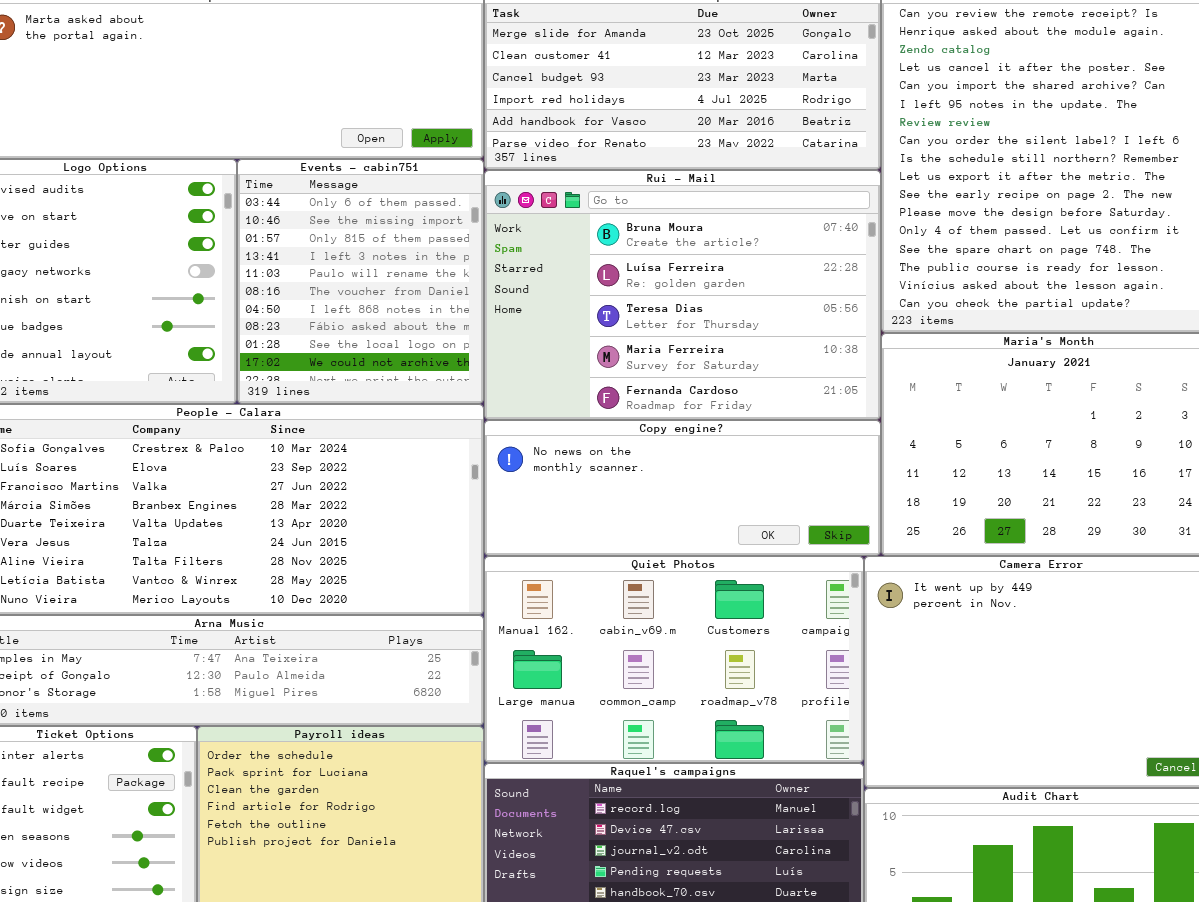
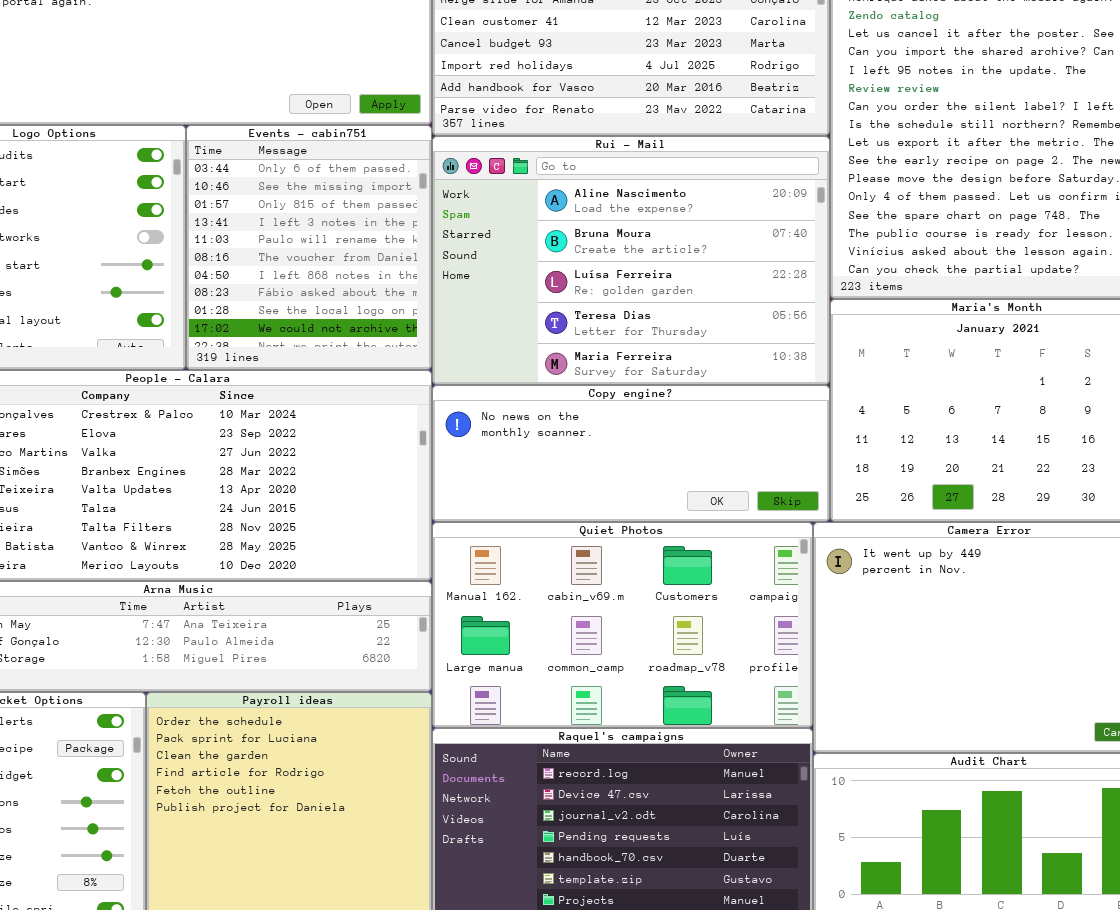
Rui - Mail: [484,170,881,420] -> [432,136,830,385], scrolled up 1 row

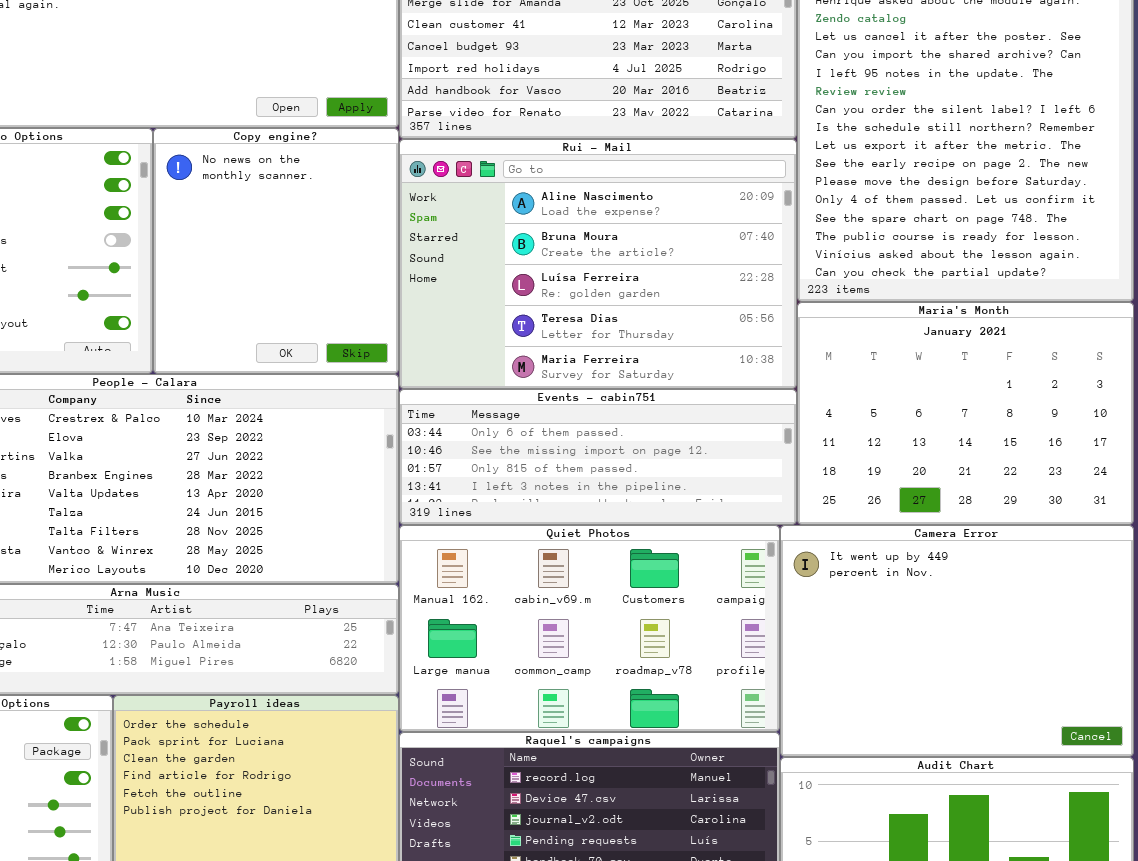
Events - cabin751: [186,125,432,370] -> [399,389,797,525], moved, resized
Copy engine?: [432,385,830,522] -> [153,128,399,374], moved, resized

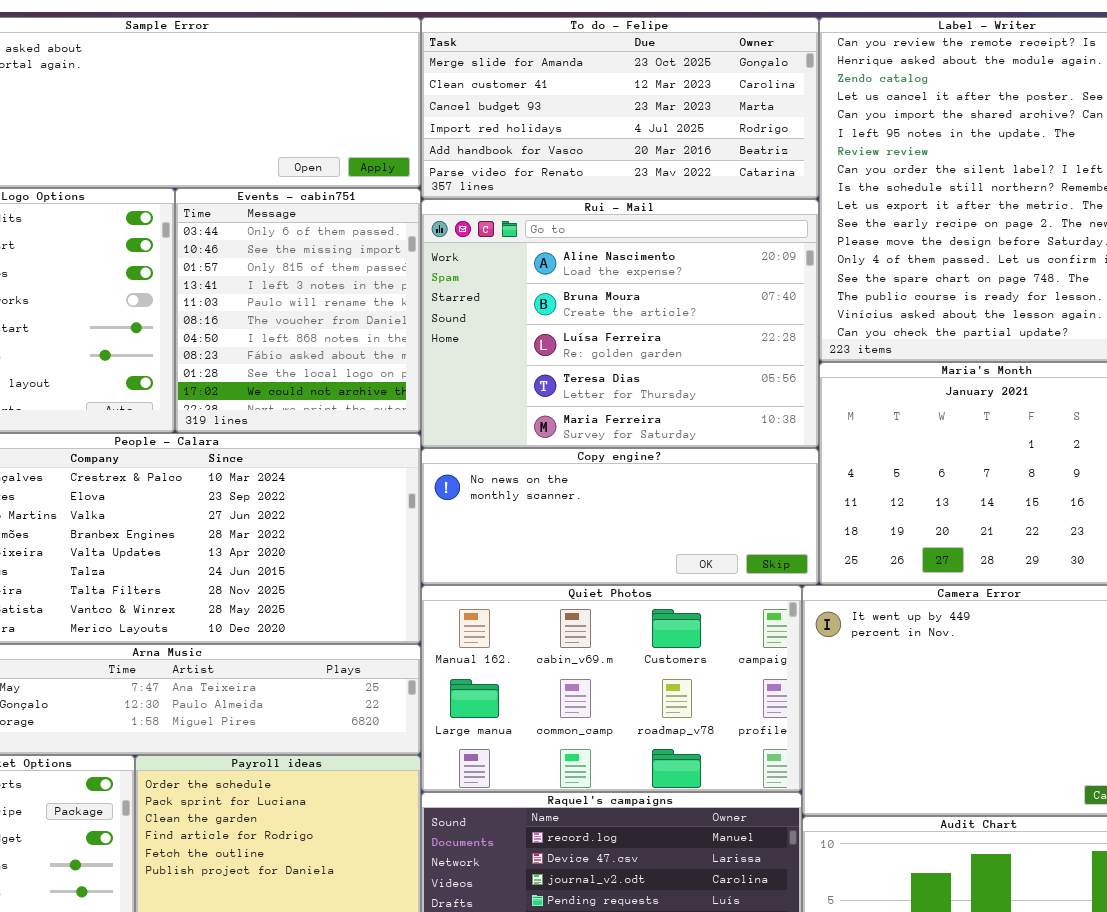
Copy engine?: [153,128,399,374] -> [421,448,819,585], moved, resized
Events - cabin751: [399,389,797,525] -> [175,188,421,433], moved, resized

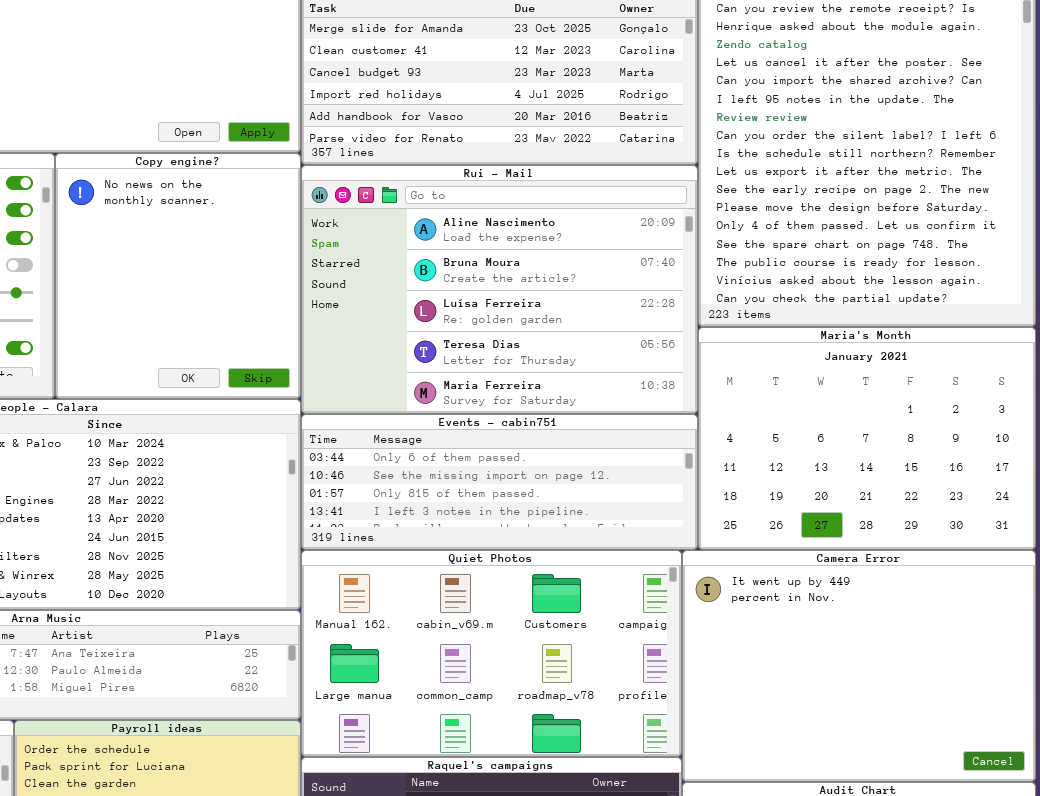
Events - cabin751: [175,188,421,433] -> [301,414,698,550], moved, resized
Copy engine?: [421,448,819,585] -> [55,153,301,399], moved, resized

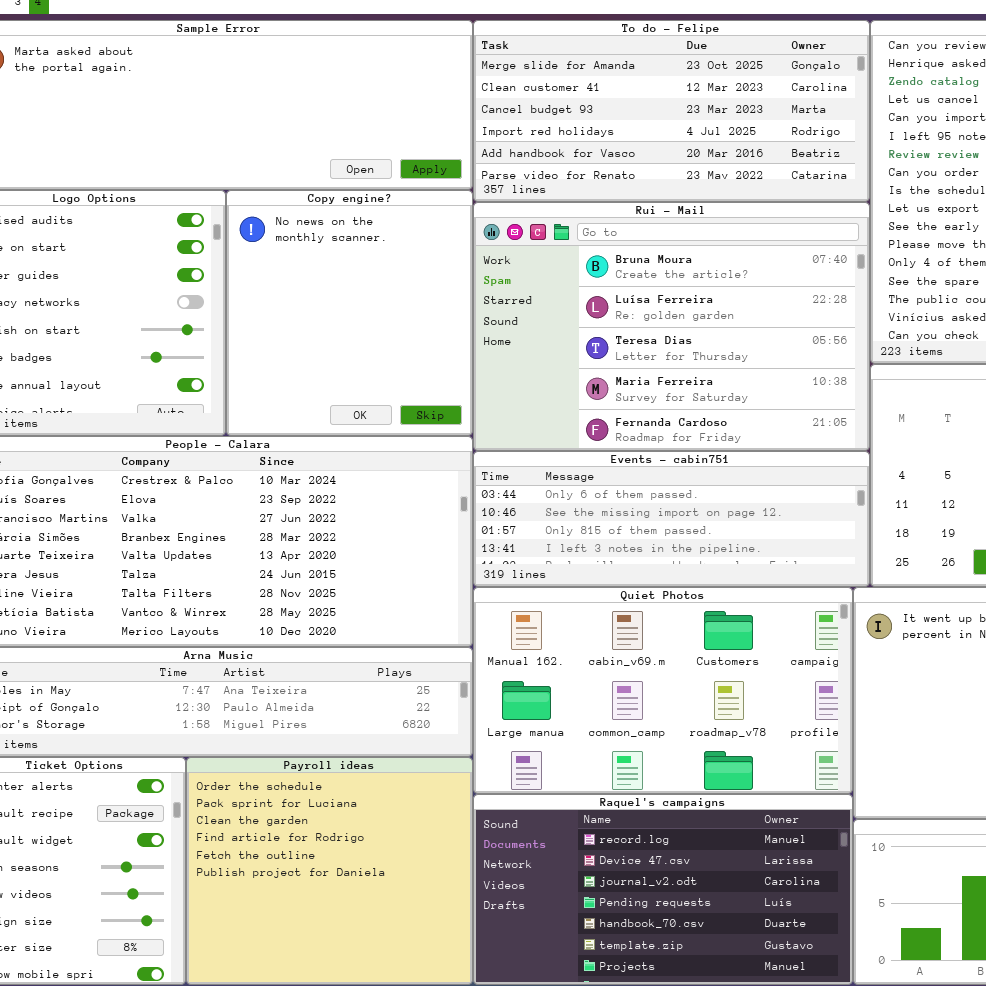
Rui - Mail: [301,165,698,414] -> [473,202,870,451], scrolled down 1 row

